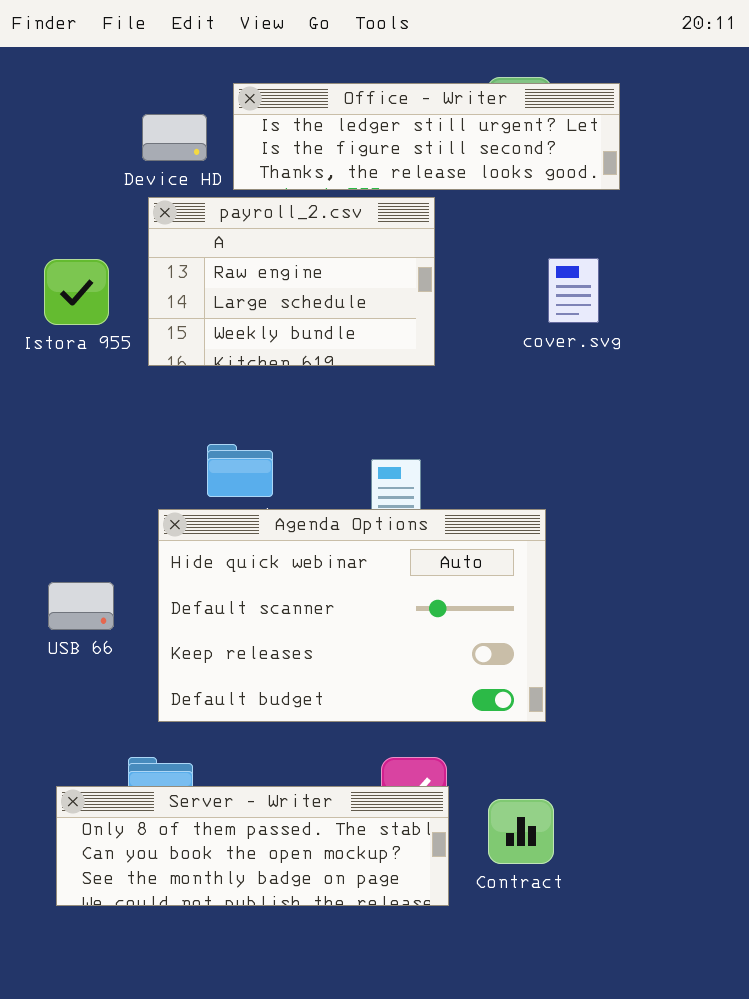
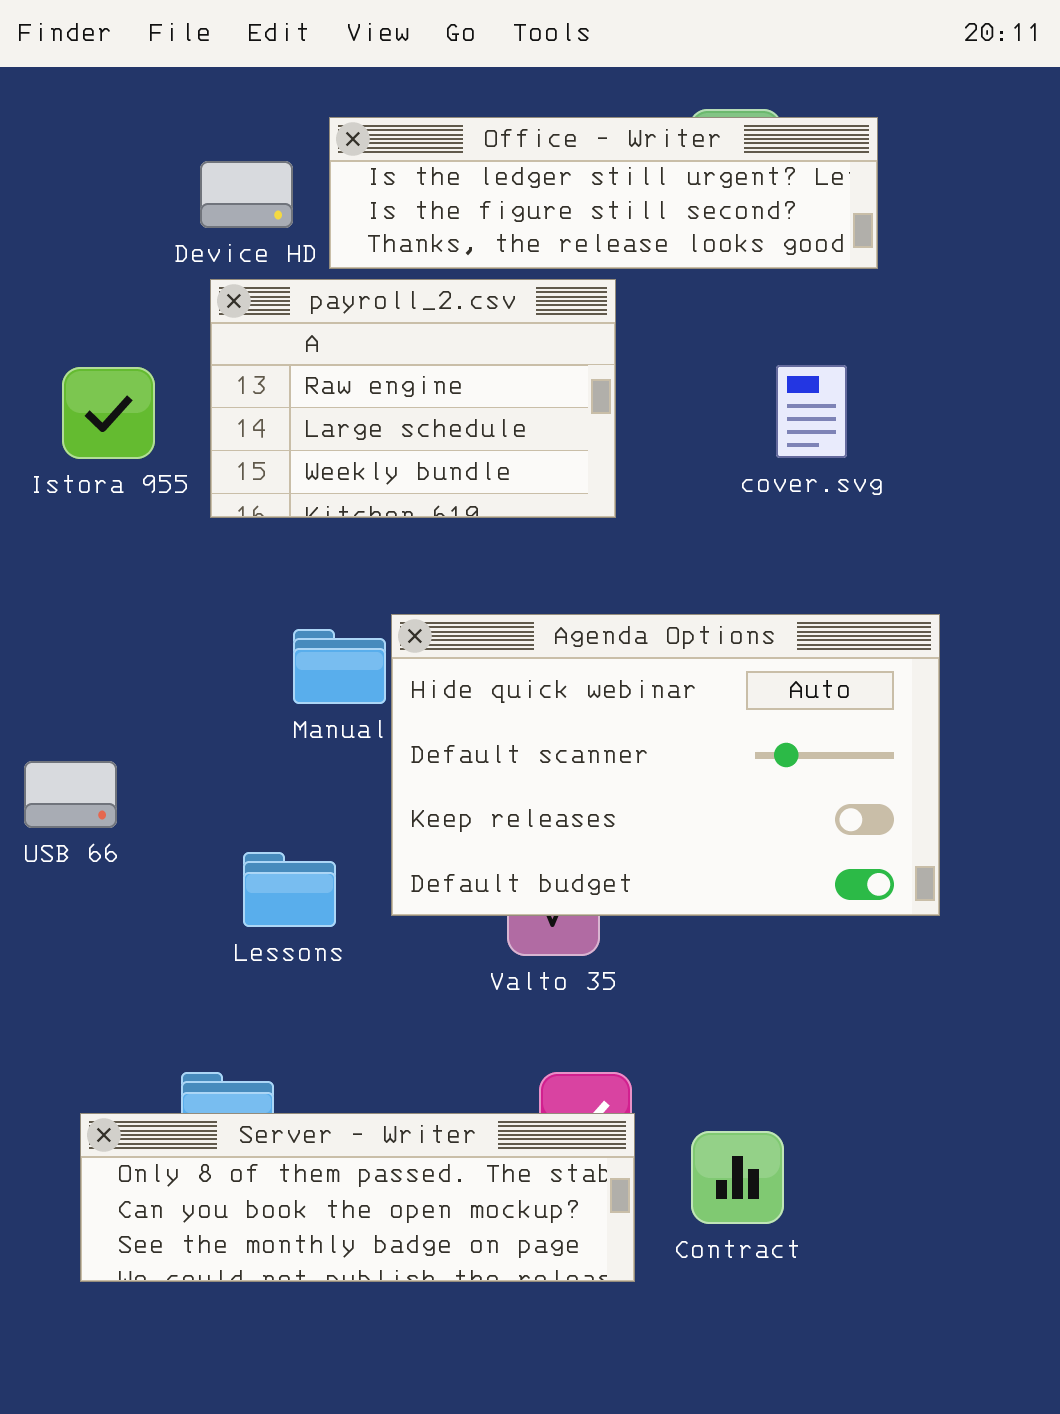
Agenda Options: [158,509,546,722] -> [391,614,940,916], moved
USB 66: [48,582,114,630] -> [24,761,117,828], moved

